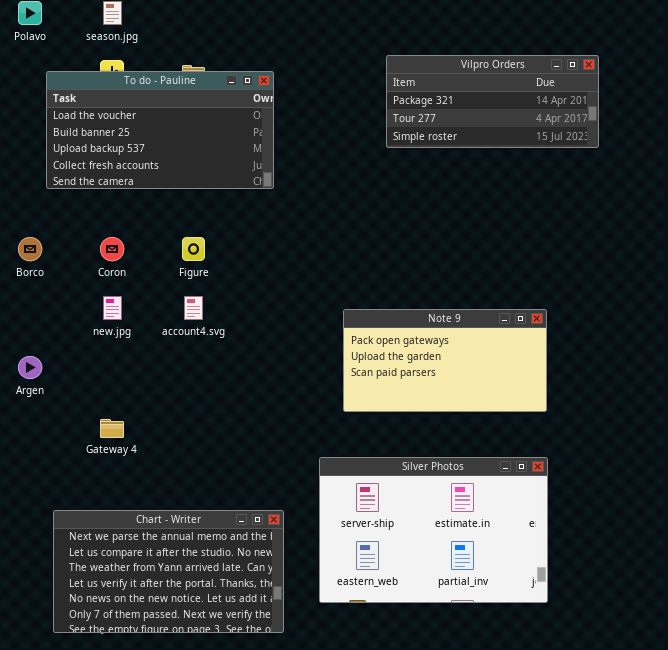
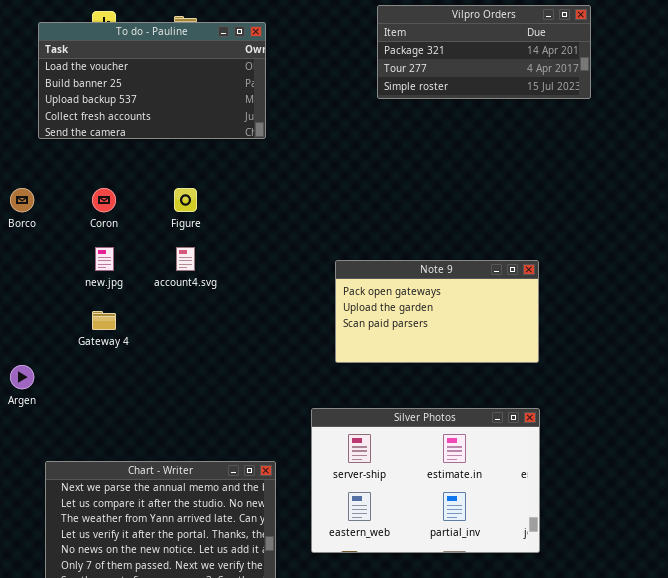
Argen: [18,356,42,379] -> [10,365,34,389], moved
Gateway 4: [100,419,124,438] -> [92,311,116,330], moved

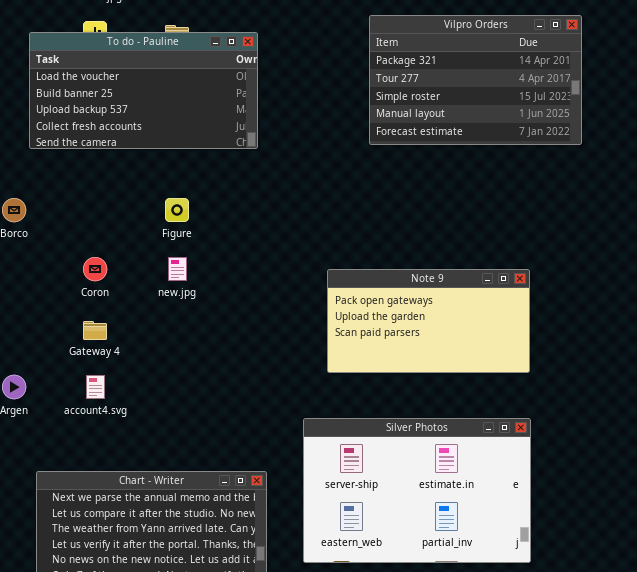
Vilpro Orders: [377,5,591,99] -> [369,15,582,145], resized
Coron: [92,188,116,212] -> [83,257,107,281], moved
new.jpg: [95,247,114,271] -> [168,257,187,281], moved
account4.svg: [176,247,195,271] -> [86,375,105,399], moved

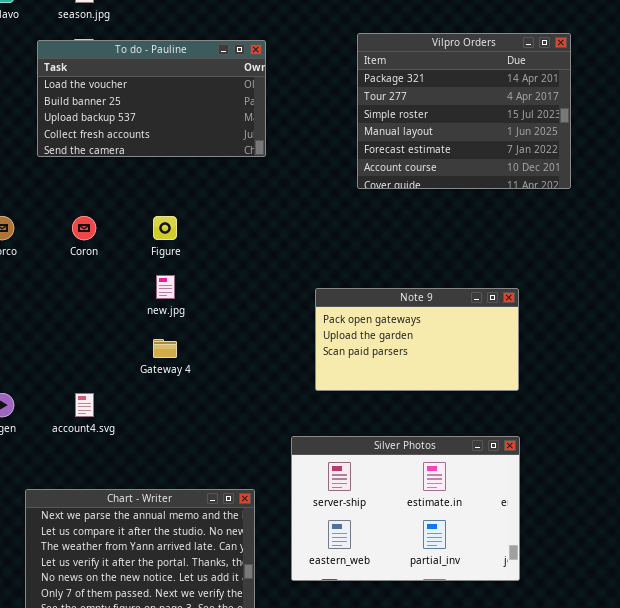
Vilpro Orders: [369,15,582,145] -> [357,33,571,189], resized
To do - Pauline: [29,32,258,149] -> [37,40,266,157], moved
Coron: [83,257,107,281] -> [72,216,96,240], moved
Gateway 4: [83,321,107,340] -> [153,339,177,358], moved

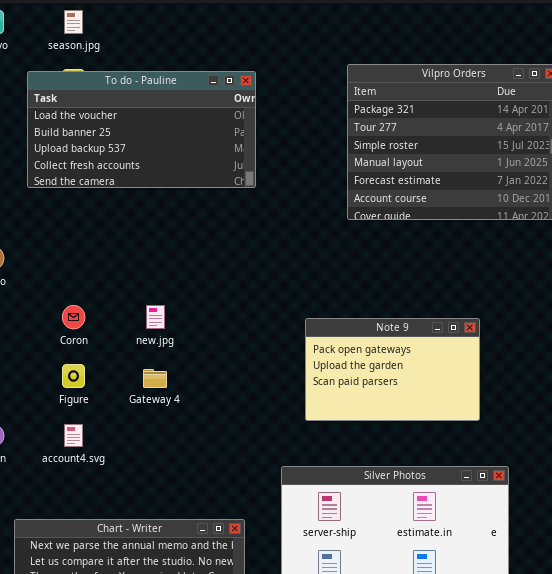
Coron: [72,216,96,240] -> [62,305,85,329], moved
Figure: [153,216,177,240] -> [62,364,85,388], moved
Note 9: [315,288,519,391] -> [305,318,480,421], resized

